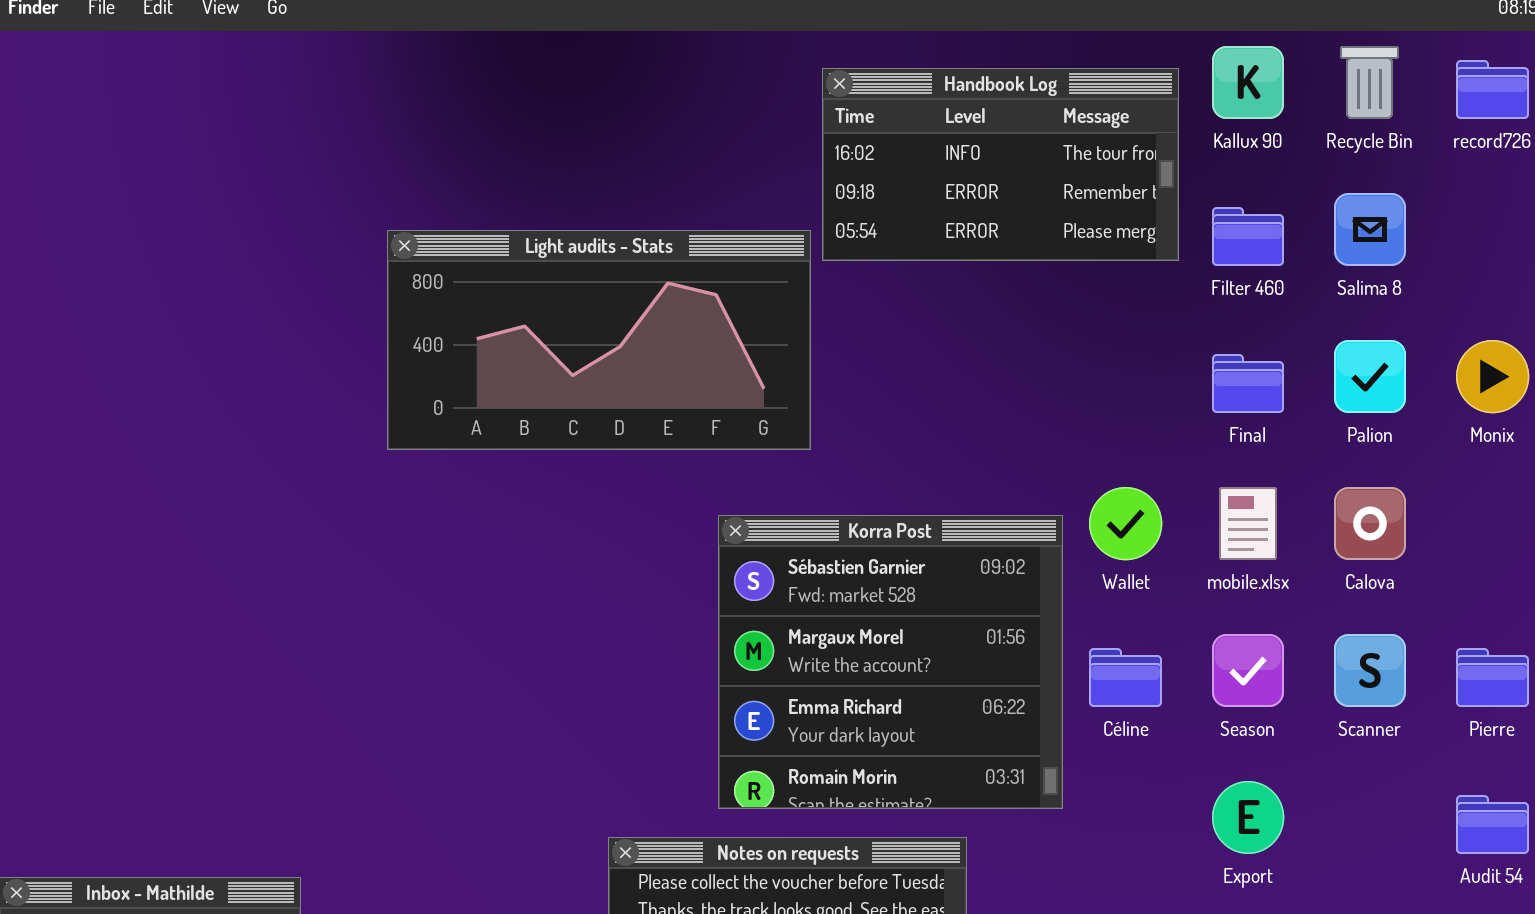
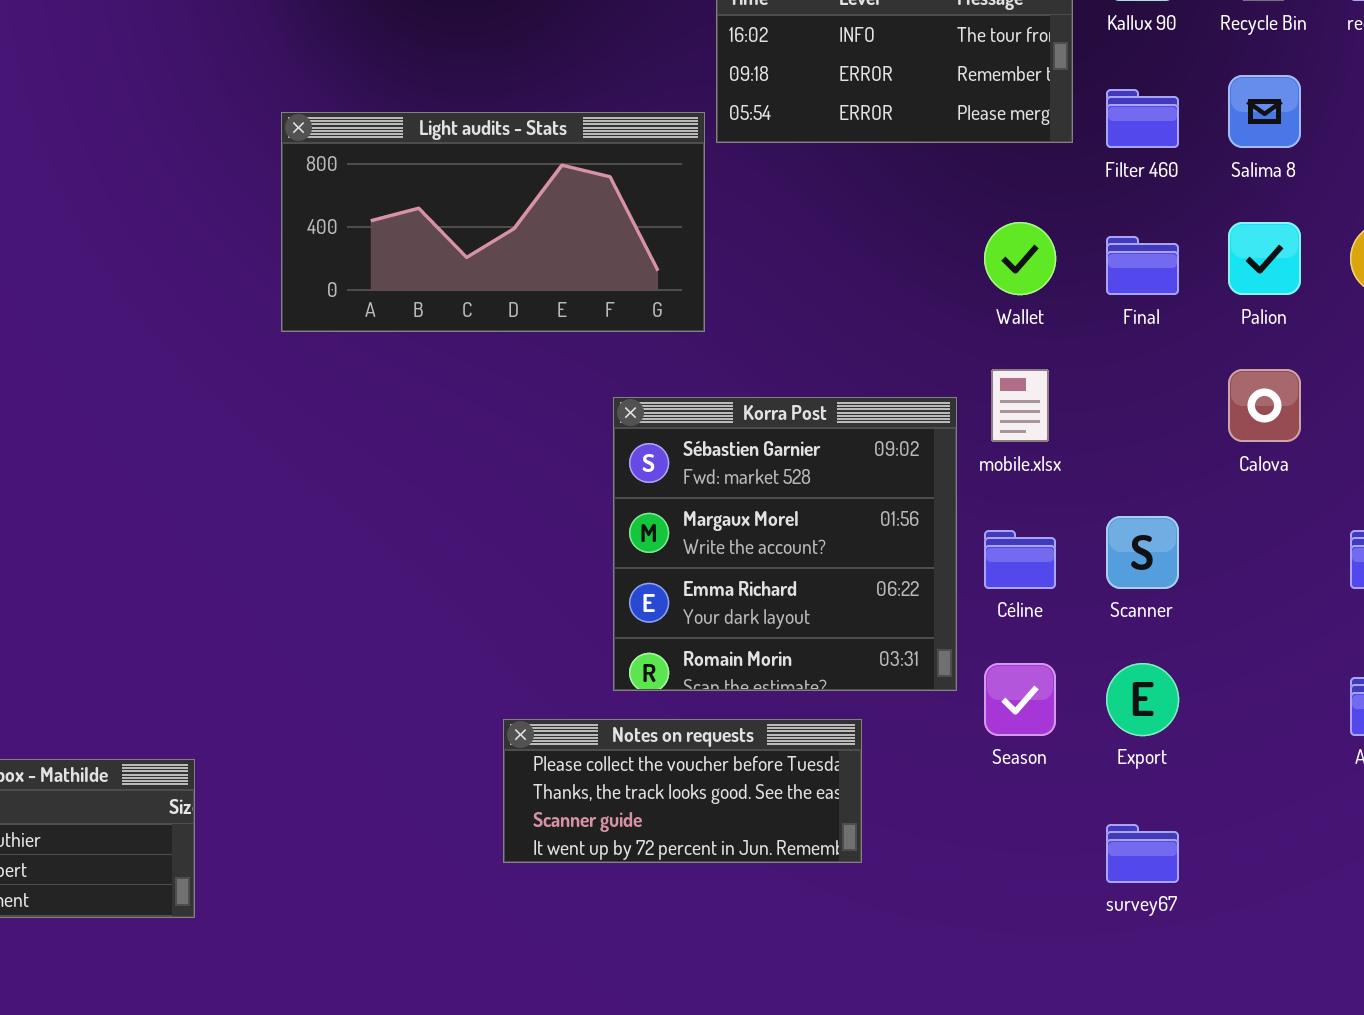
Wallet: [1089,487,1162,560] -> [984,222,1056,295], moved
mobile.xlsx: [1219,487,1277,560] -> [991,369,1049,442], moved
Season: [1212,634,1284,707] -> [984,663,1056,736], moved
Scanner: [1334,634,1406,707] -> [1106,516,1179,589], moved

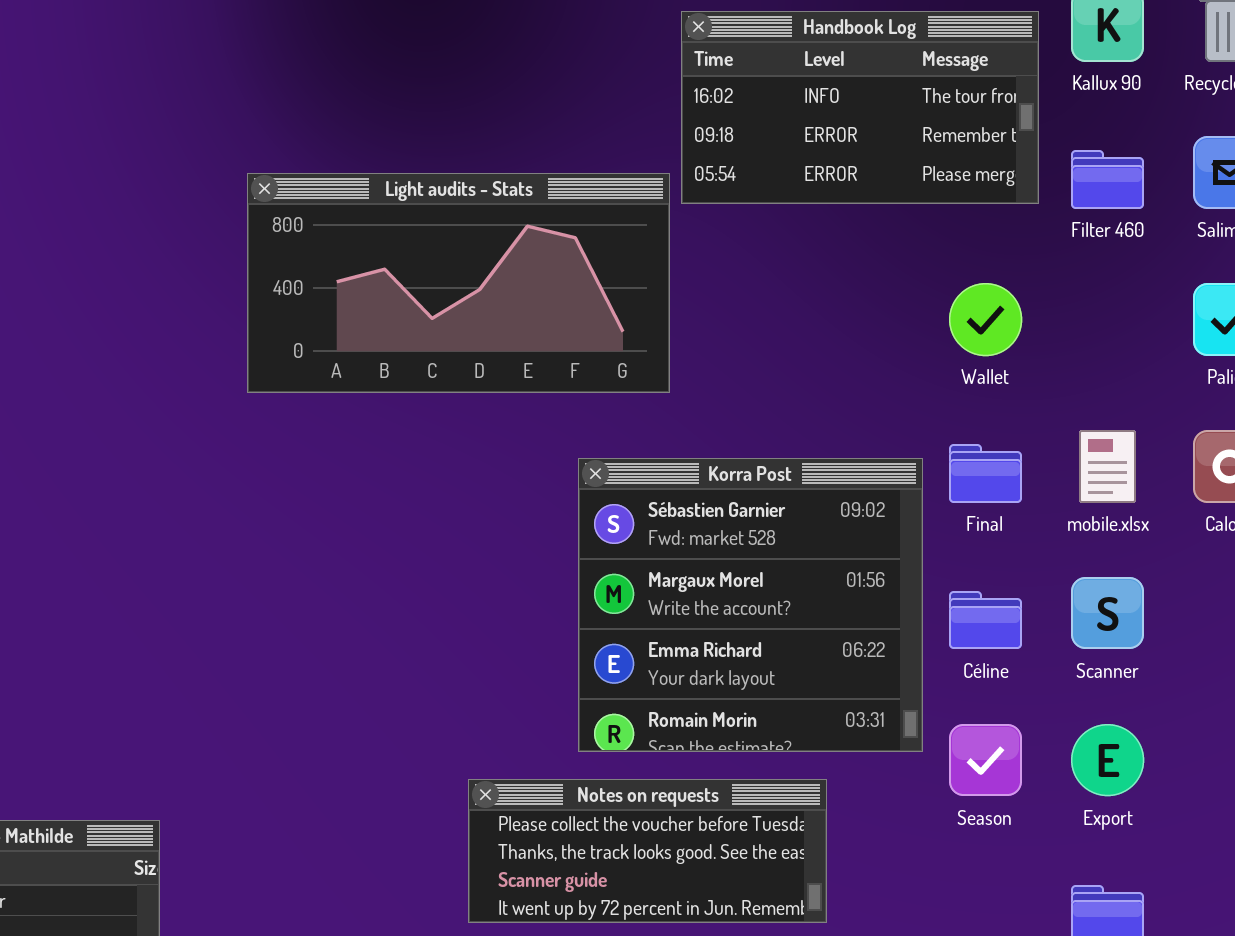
Final: [1106,236,1179,295] -> [949,444,1022,503], moved
mobile.xlsx: [991,369,1049,442] -> [1079,430,1136,503], moved

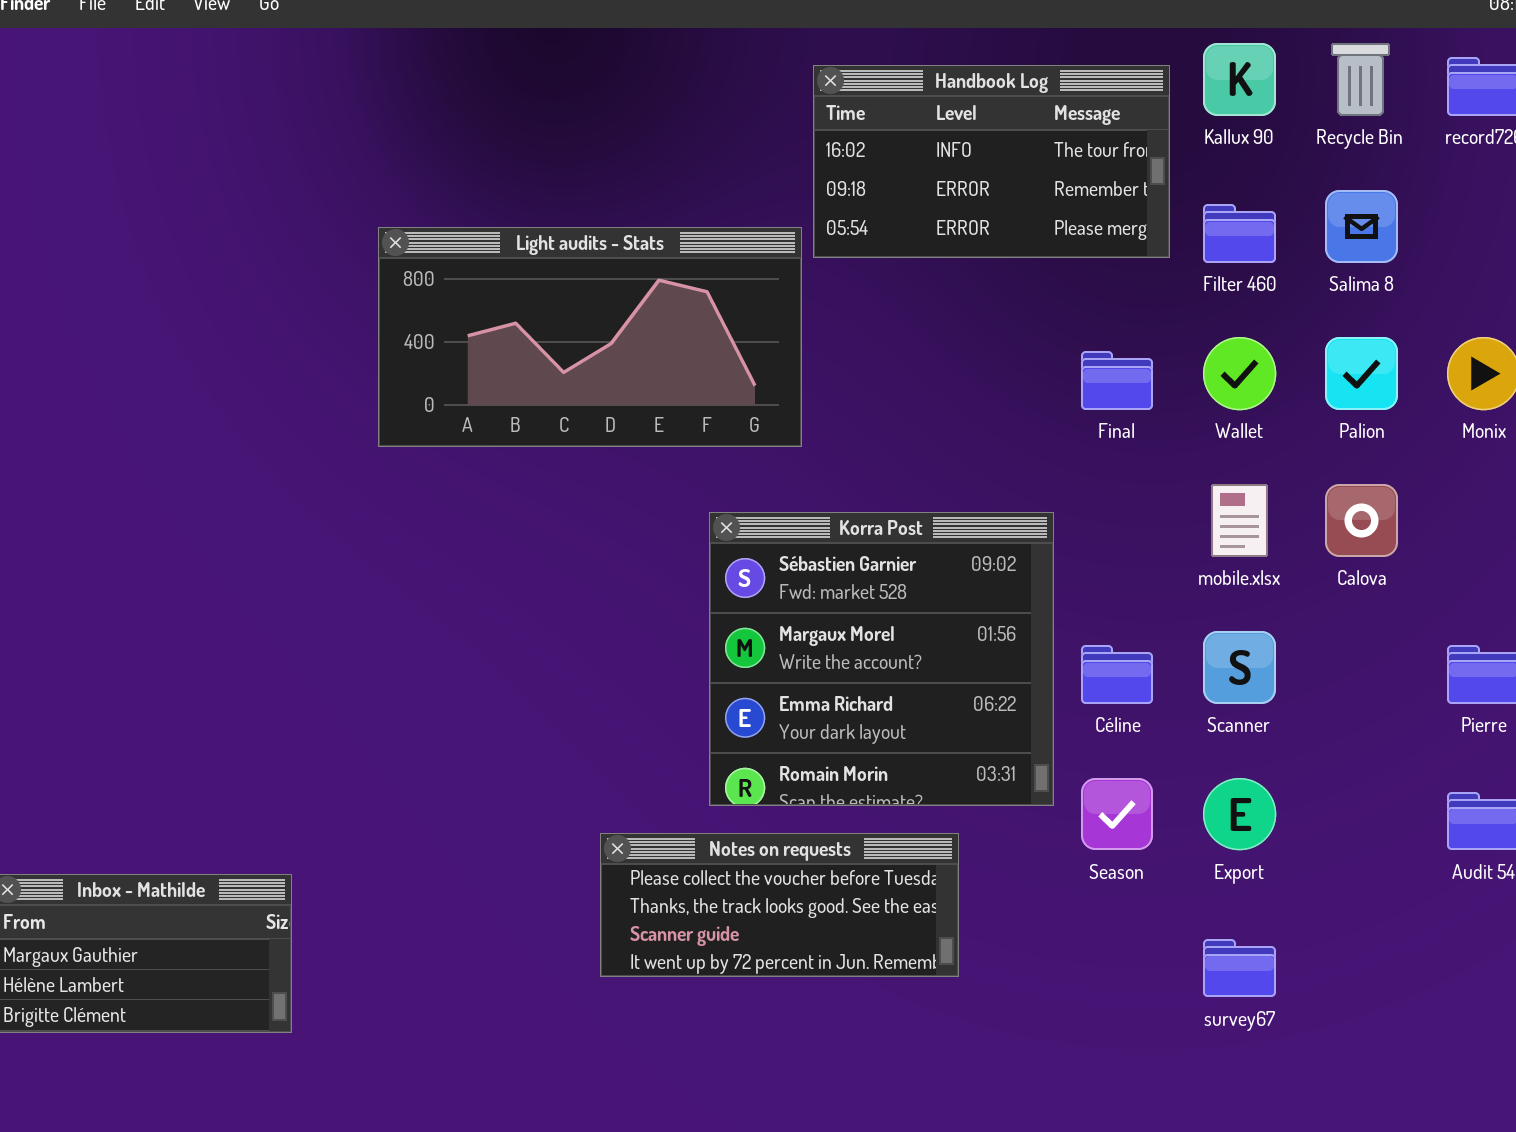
Wallet: [949,283,1022,356] -> [1203,337,1276,410], moved
Final: [949,444,1022,503] -> [1081,351,1153,410], moved

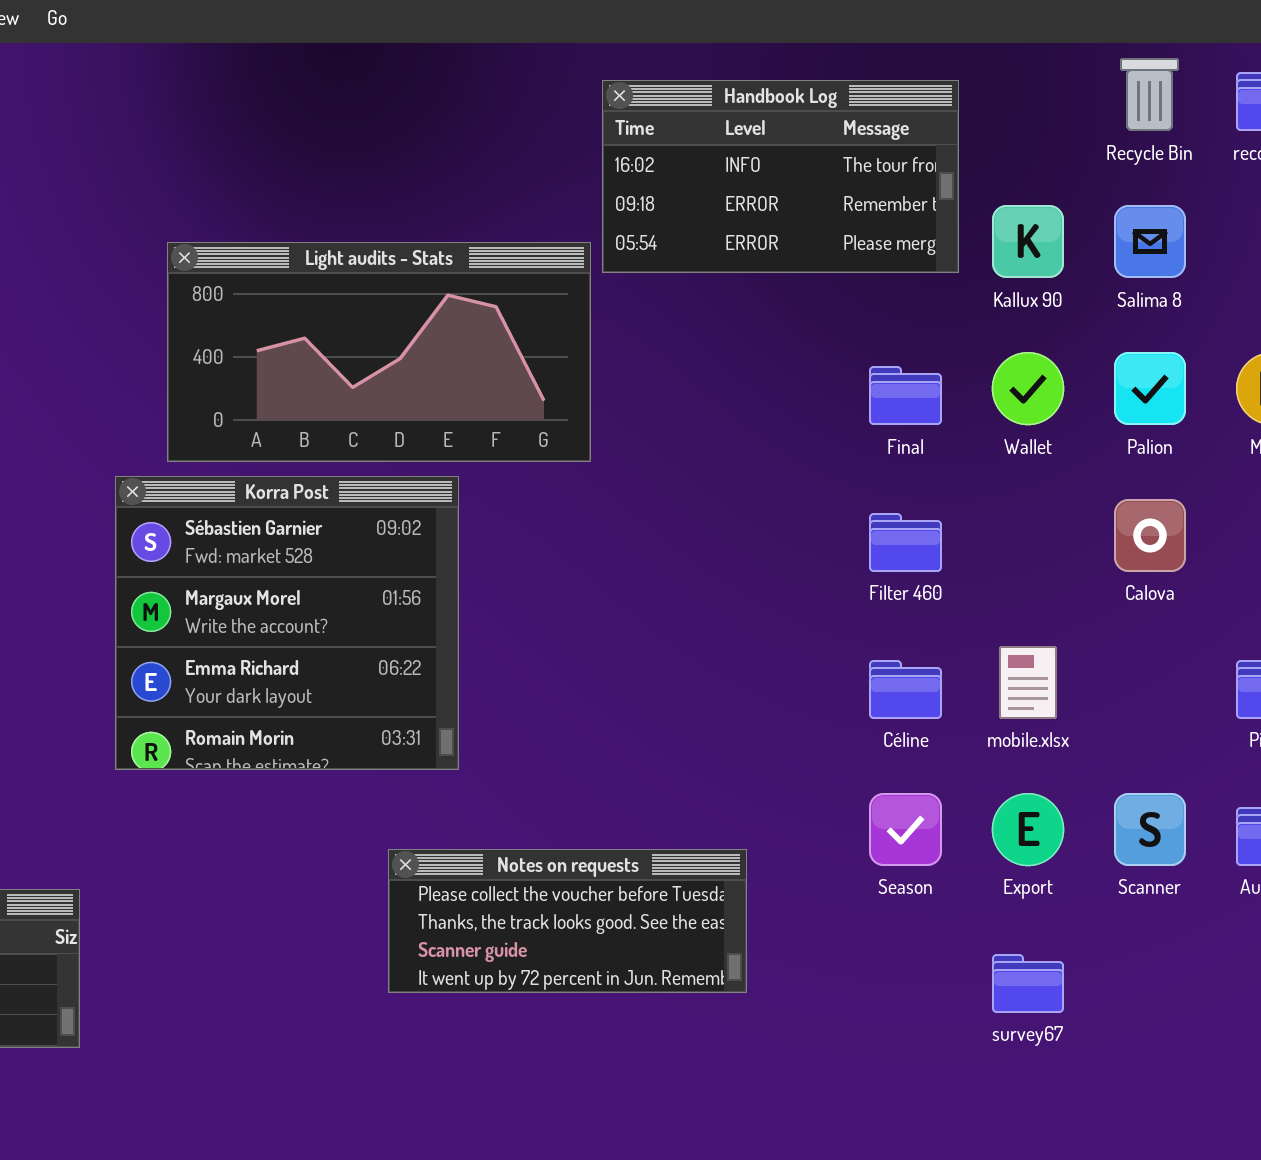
Kallux 90: [1203,43,1276,116] -> [992,205,1064,278], moved
Filter 460: [1203,204,1276,263] -> [869,513,942,572], moved
mobile.xlsx: [1211,484,1268,557] -> [999,646,1057,719], moved
Korra Post: [709,512,1054,806] -> [115,476,459,770], moved
Scanner: [1203,631,1276,704] -> [1114,793,1186,866], moved

